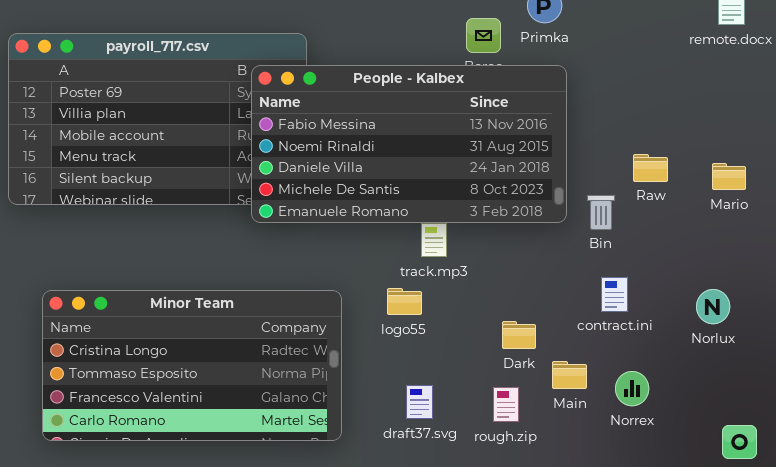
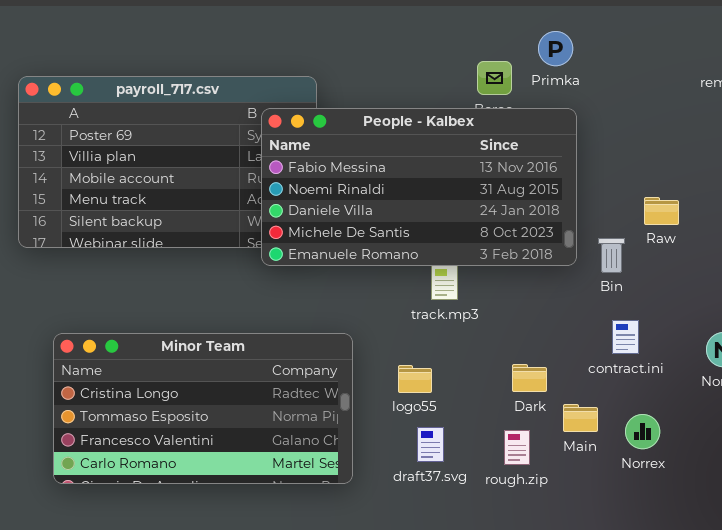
logo55: [387,288,422,315] -> [398,365,432,393], moved

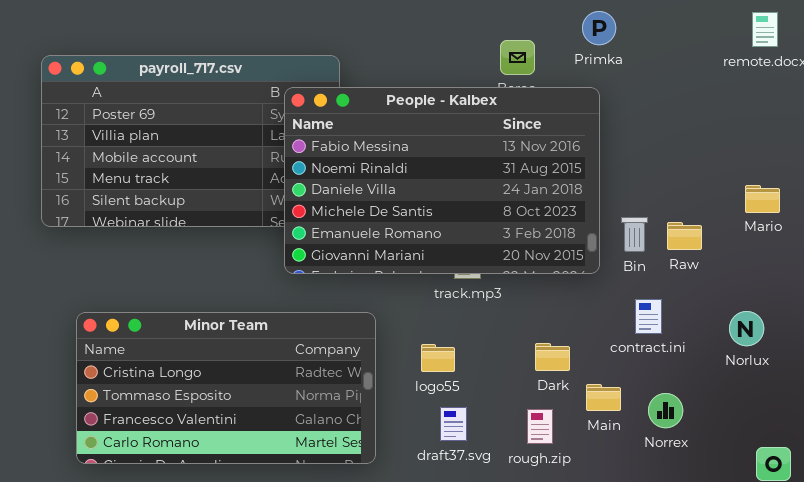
Primka: [538,31,573,66] -> [582,11,616,45], moved
People - Kalbex: [261,108,577,266] -> [284,87,600,274], resized
Raw: [644,197,679,225] -> [667,222,702,250], moved

